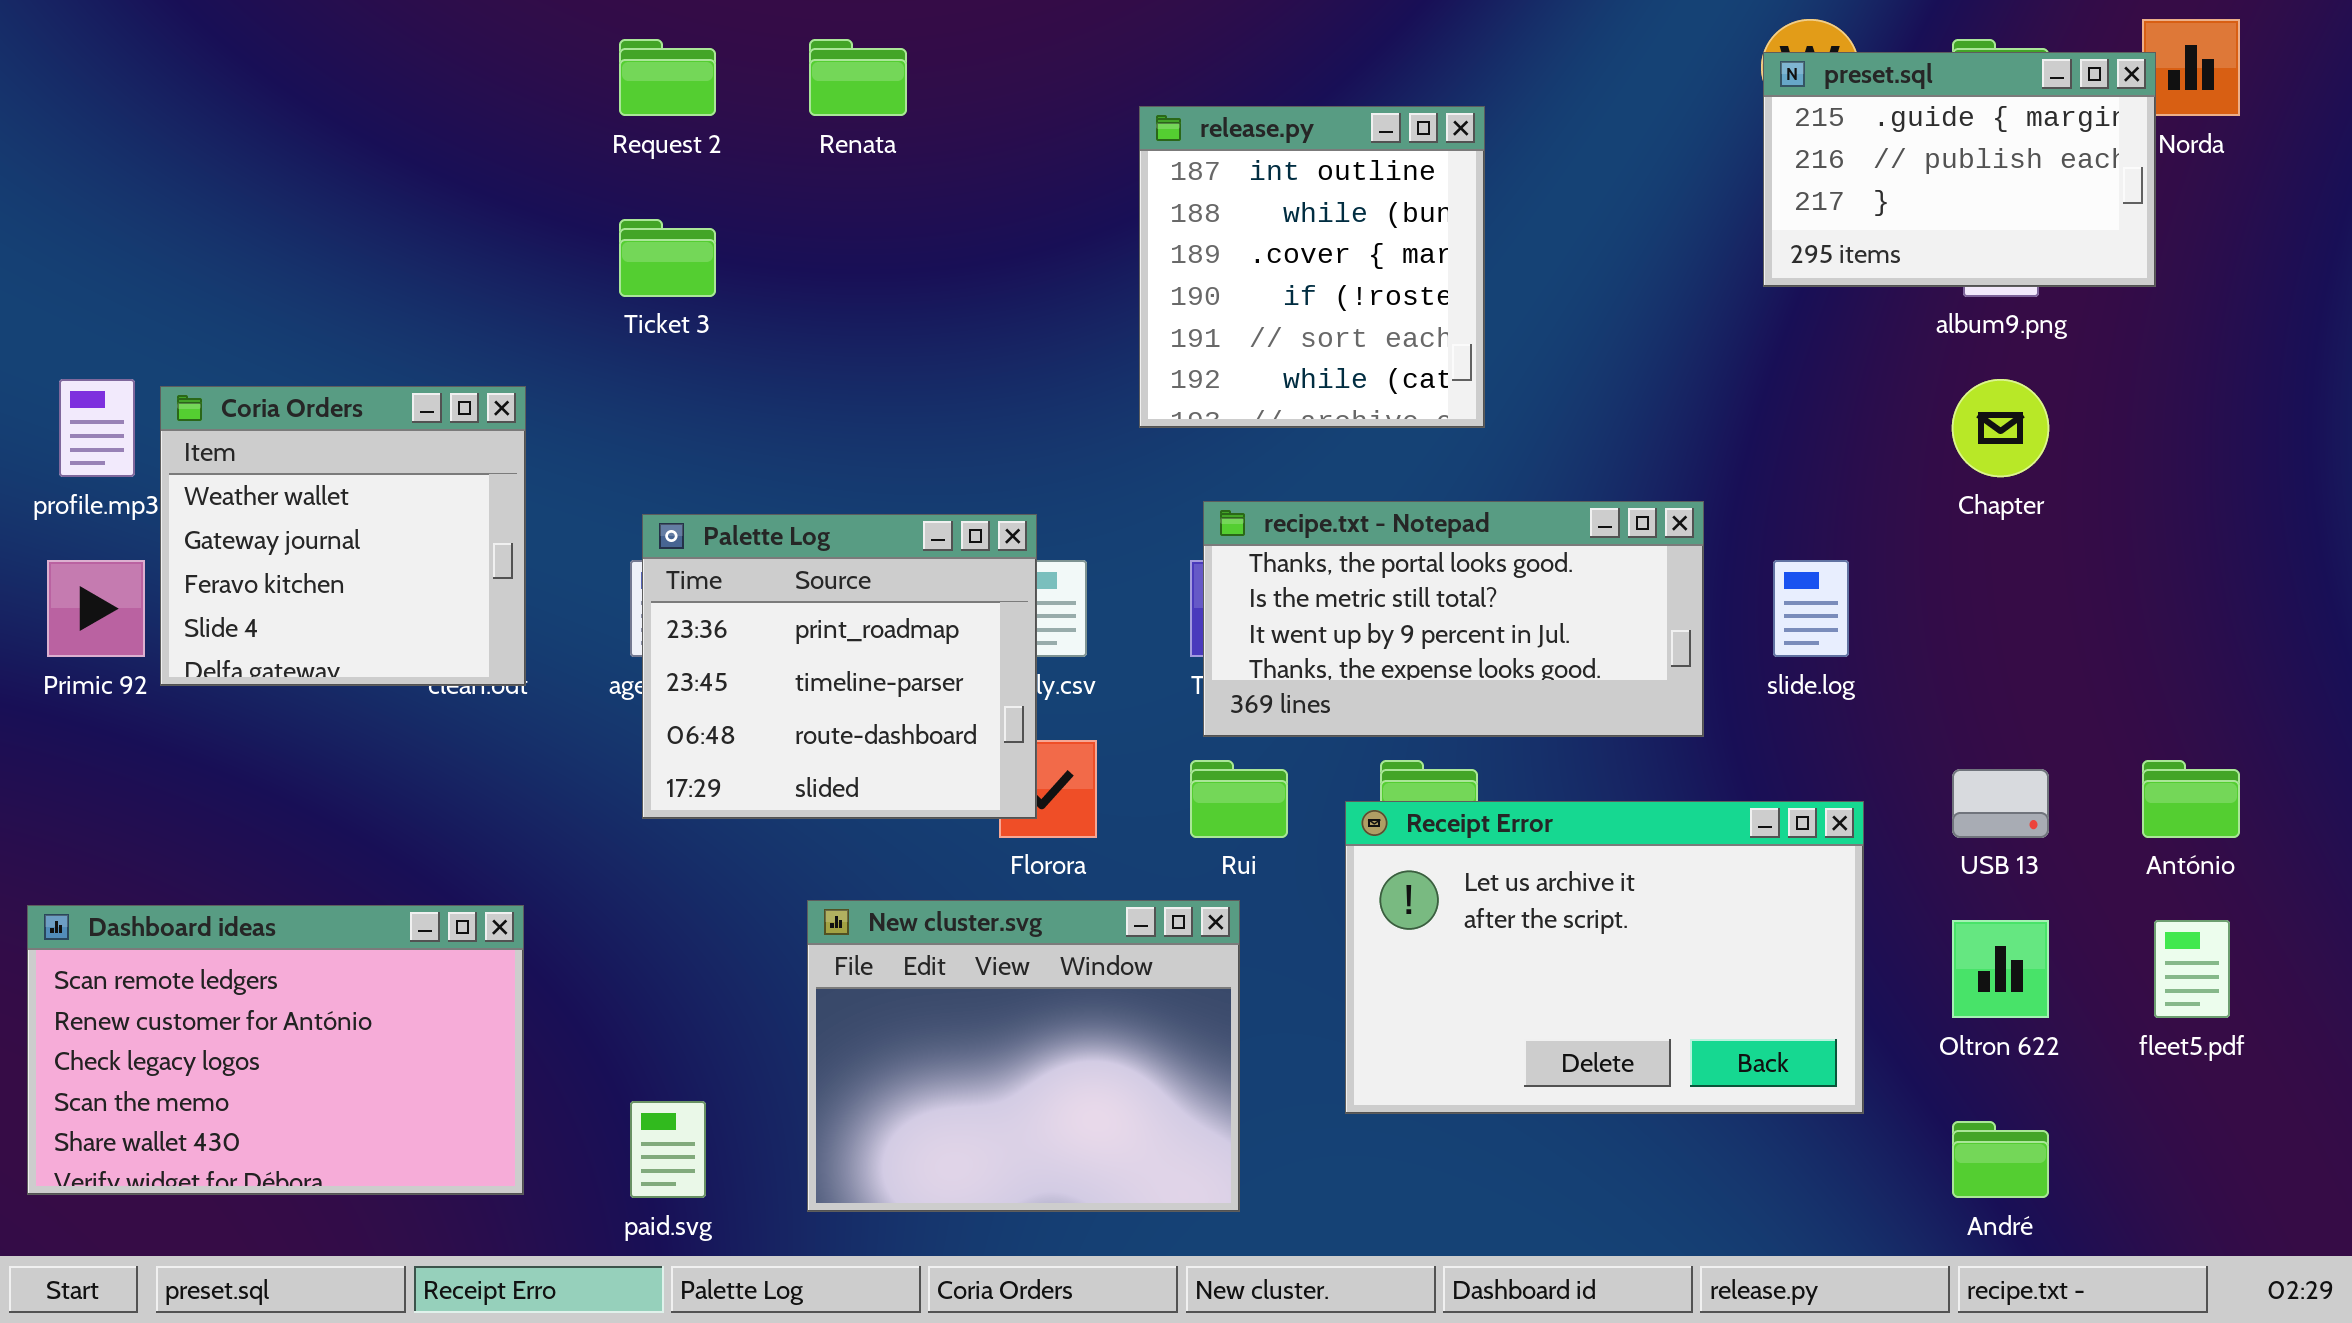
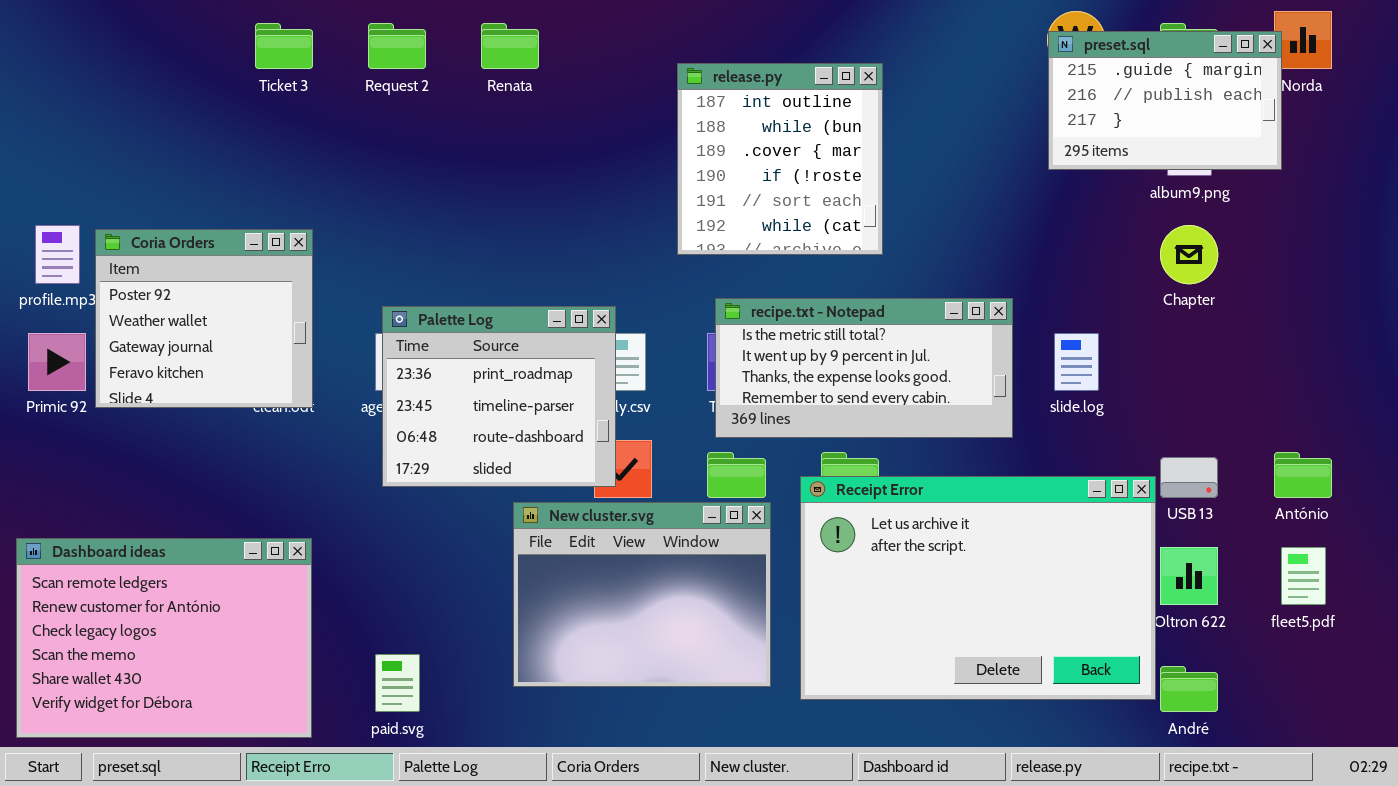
Ticket 3: [619,219,716,297] -> [255,23,313,69], moved
Coria Orders: [160,386,526,686] -> [95,229,313,408], scrolled up 1 row
recipe.txt - Notepad: [1203,501,1704,737] -> [715,298,1013,438], scrolled down 1 row
Receipt Error: [1345,801,1864,1114] -> [800,476,1156,700], resized
New cluster.svg: [807,900,1240,1212] -> [513,502,771,687], moved
Dashboard ideas: [27,905,524,1195] -> [16,538,312,738], resized

